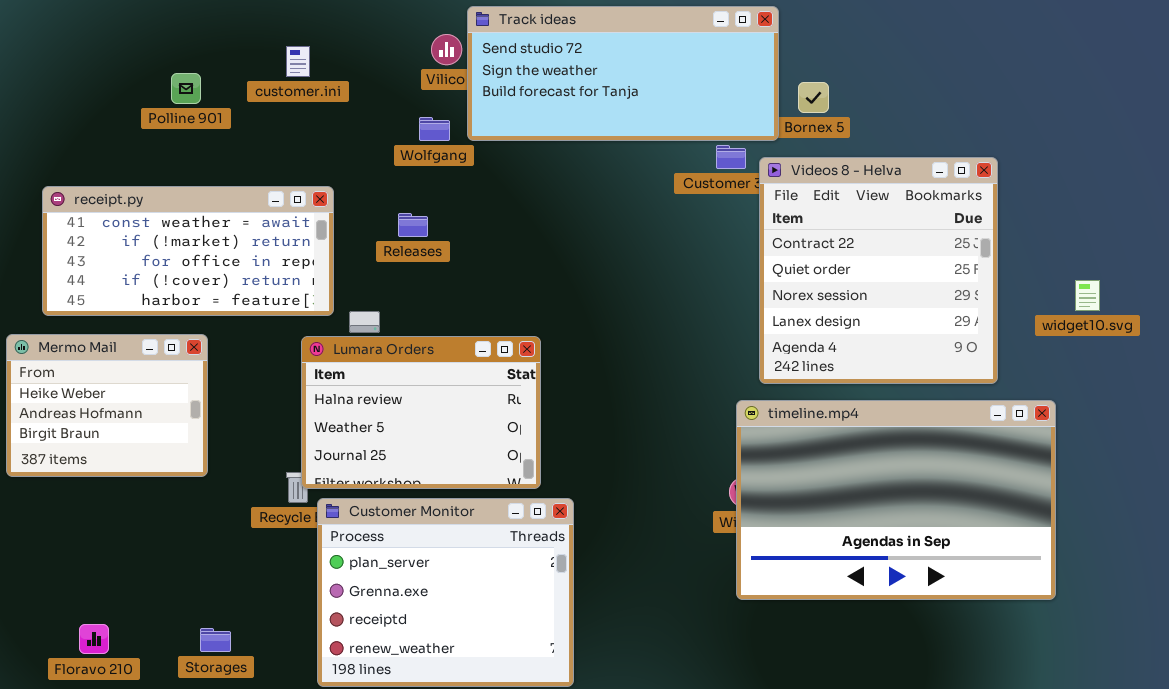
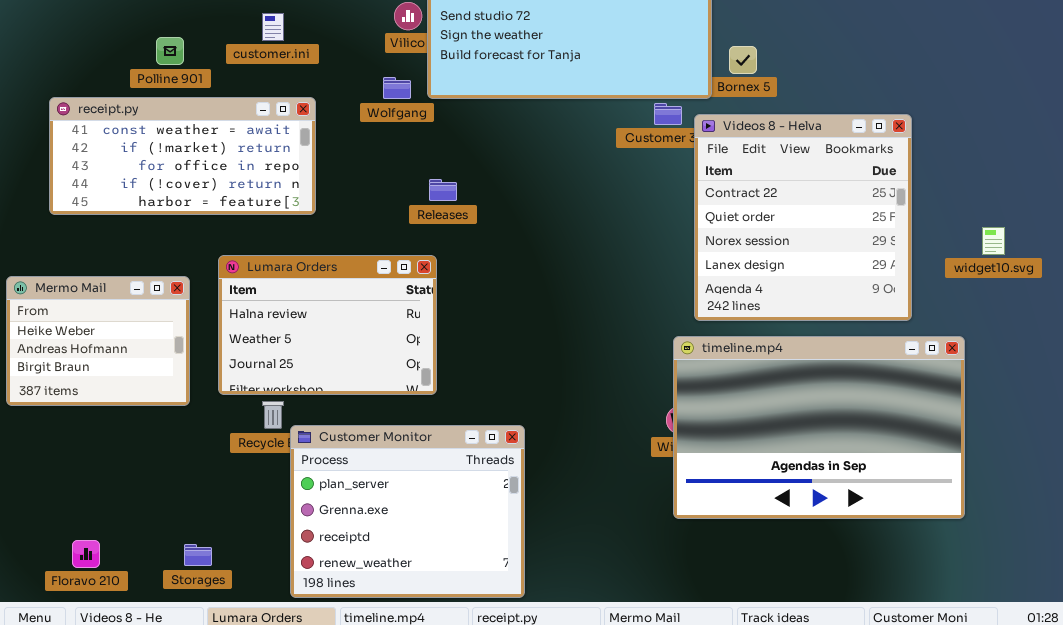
receipt.py: [42,186,334,316] -> [49,97,316,215], moved
Releases: [398,213,428,237] -> [429,179,457,201], moved
Lumara Orders: [301,336,541,489] -> [218,255,437,395], moved

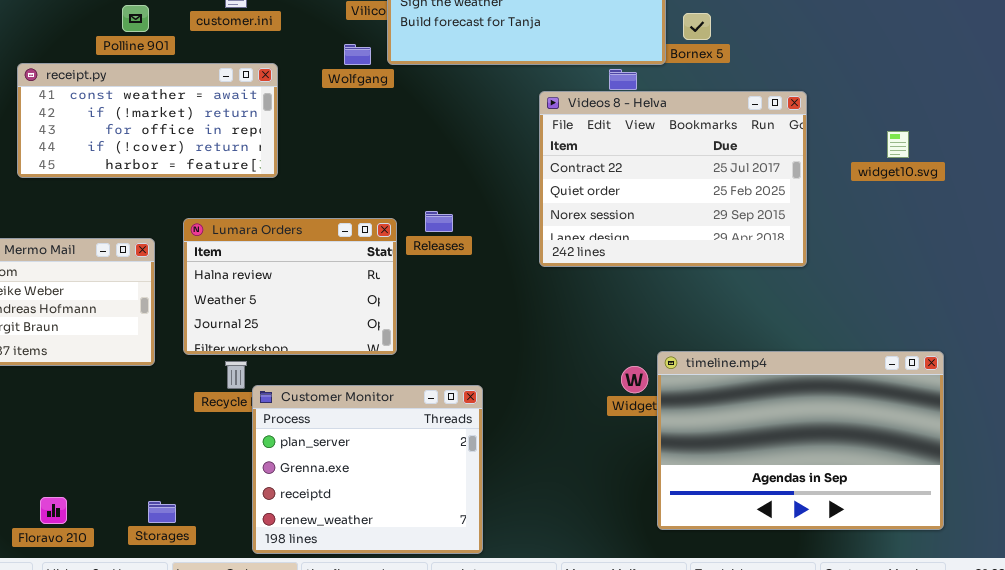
Videos 8 - Helva: [694,114,912,321] -> [539,91,807,267], moved, resized
Releases: [429,179,457,201] -> [425,211,453,232], moved
widget10.svg: [982,227,1005,255] -> [887,131,909,158], moved
timeline.mp4: [673,336,965,519] -> [657,351,944,530], moved

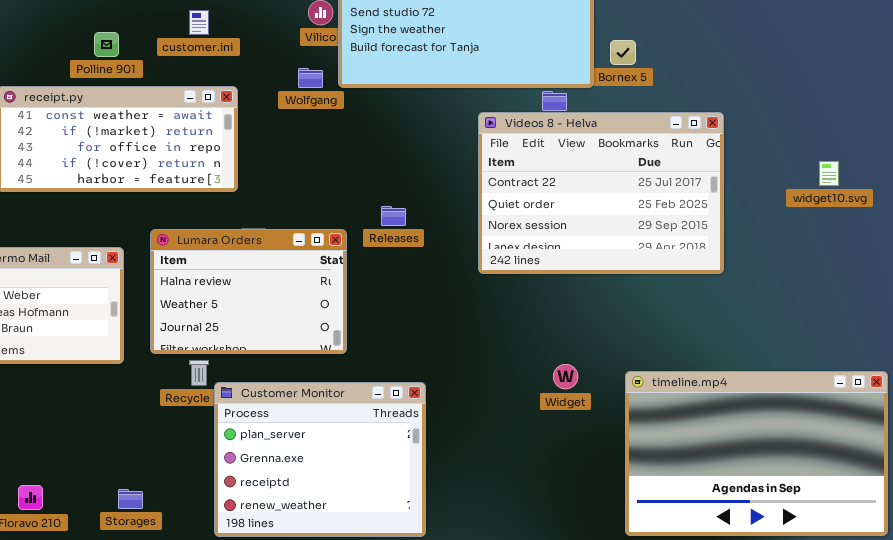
widget10.svg: [887,131,909,158] -> [819,161,839,186], moved
Releases: [425,211,453,232] -> [381,206,406,226], moved
timeline.mp4: [657,351,944,530] -> [625,371,888,536], moved

